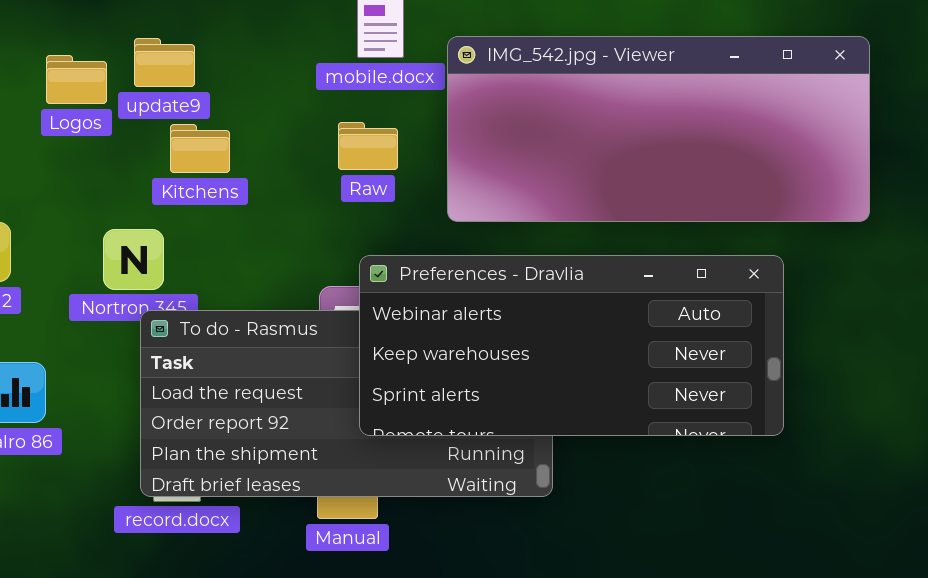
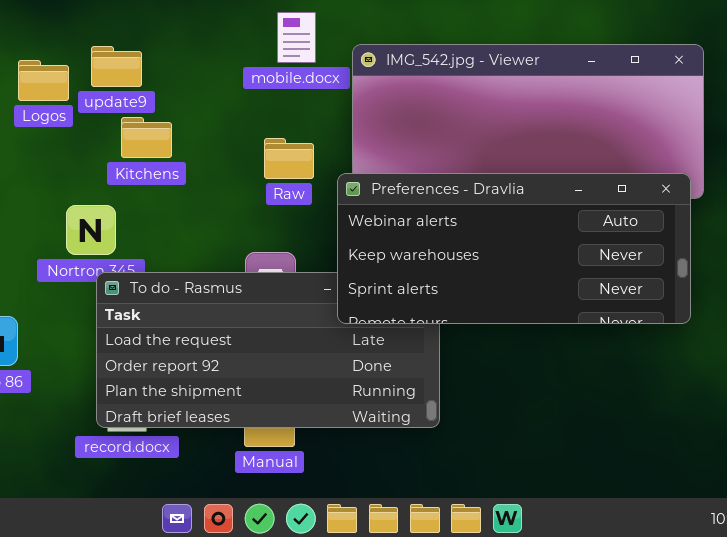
Raw: [338,122,398,170] -> [264,138,314,179], moved
Preferences - Dravlia: [359,255,784,436] -> [337,173,691,324], moved

